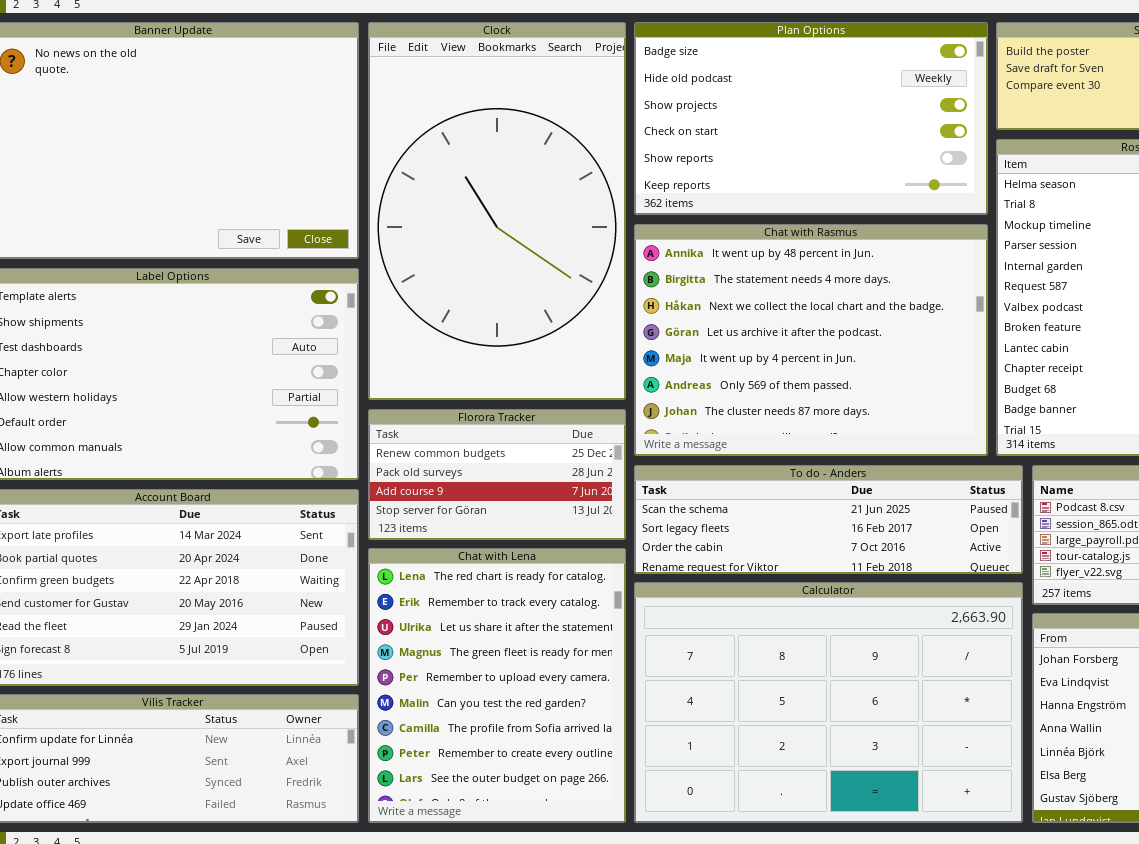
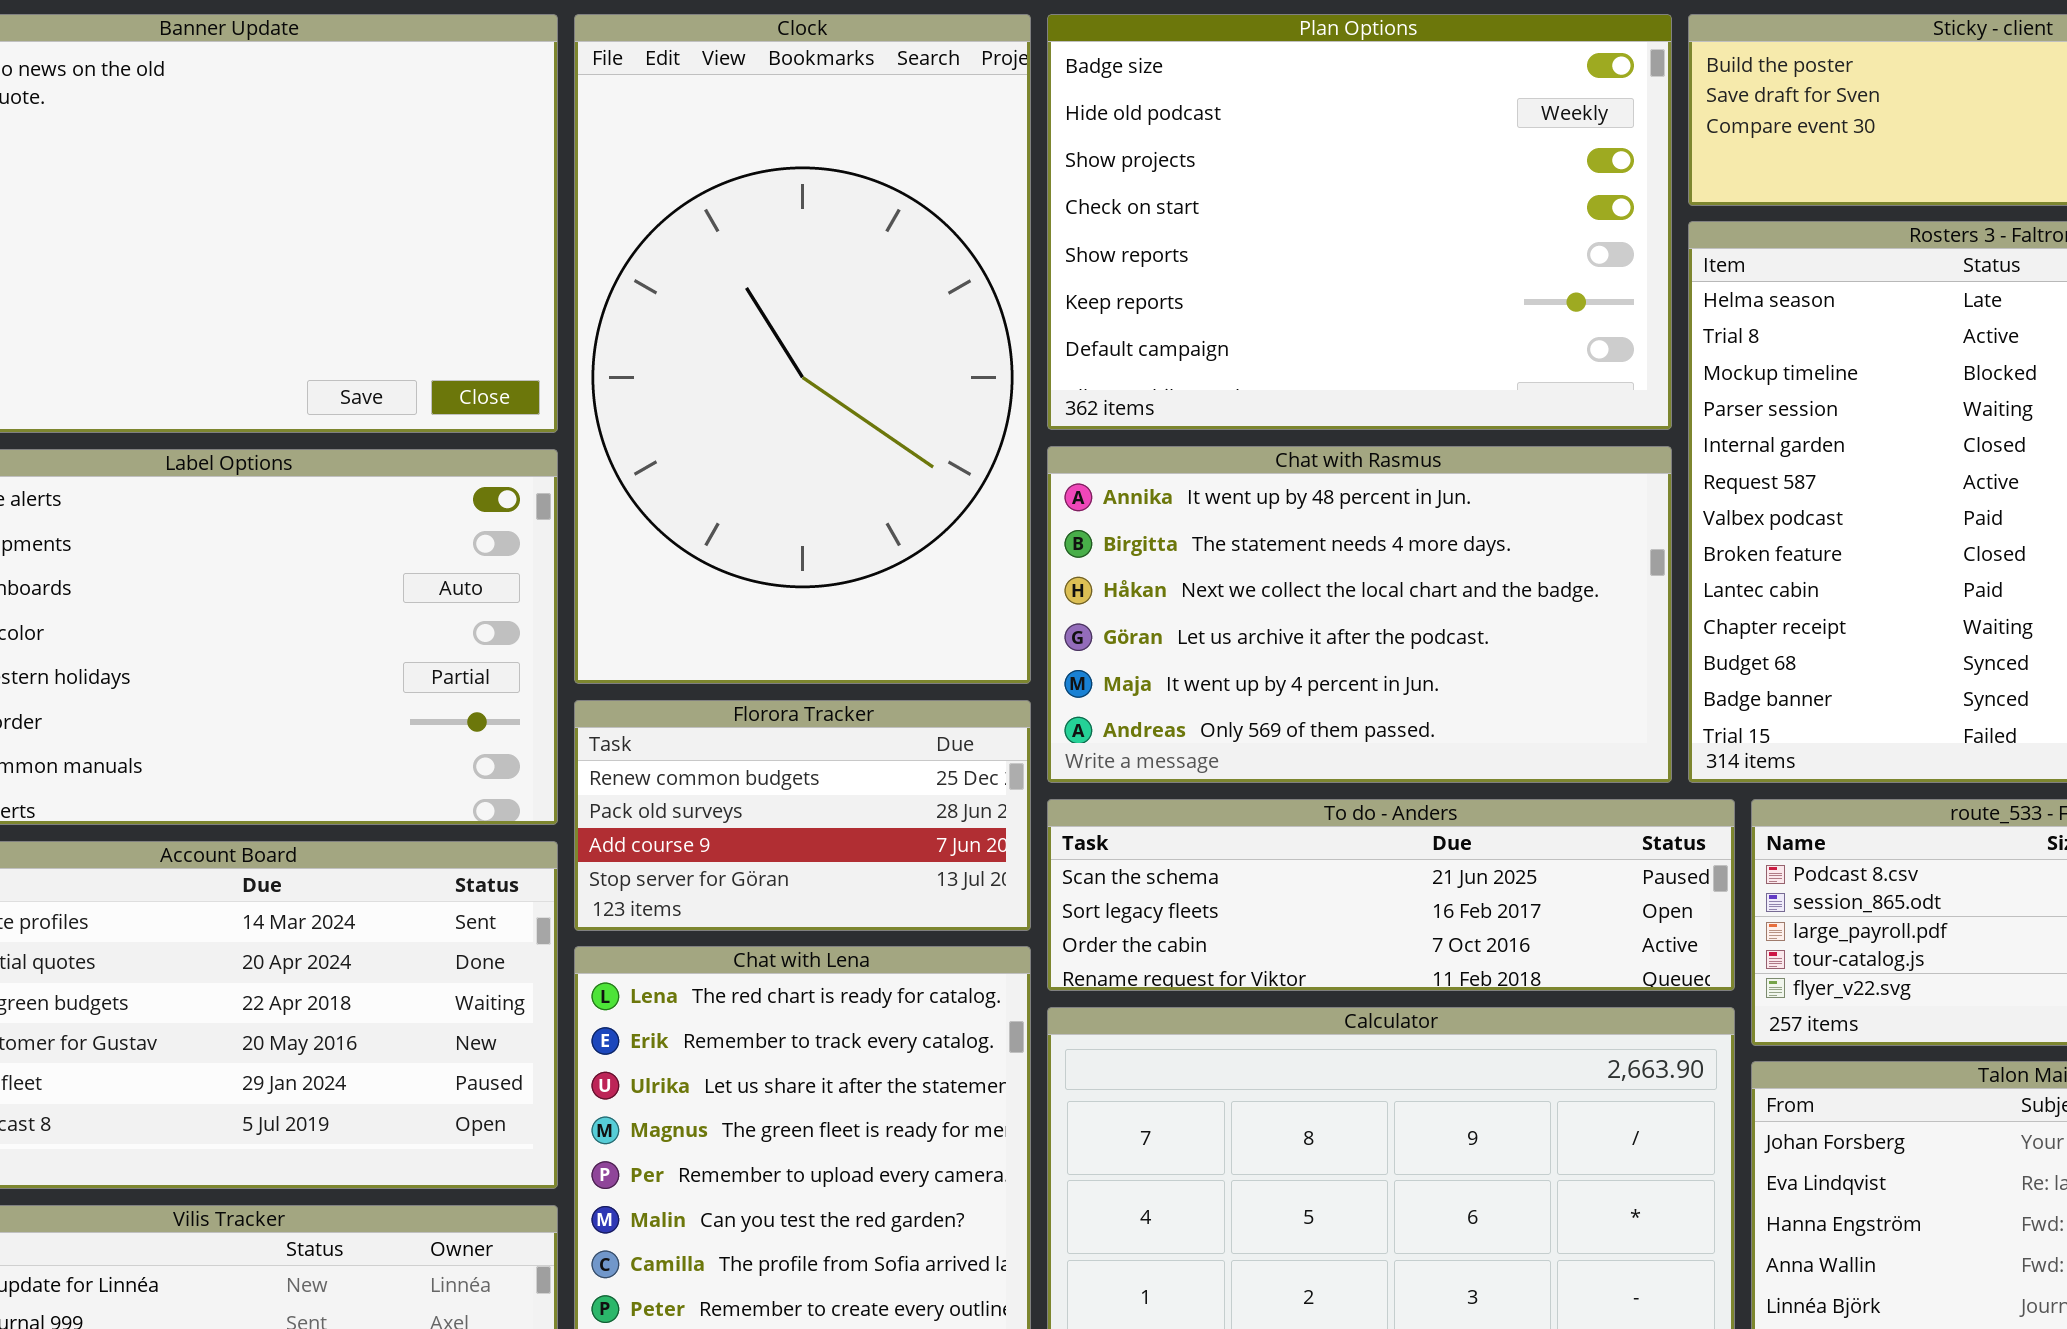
Plan Options: [634,22,988,215] -> [1047,14,1672,430], resized
Chat with Rasmus: [634,224,988,456] -> [1047,446,1672,783], resized

